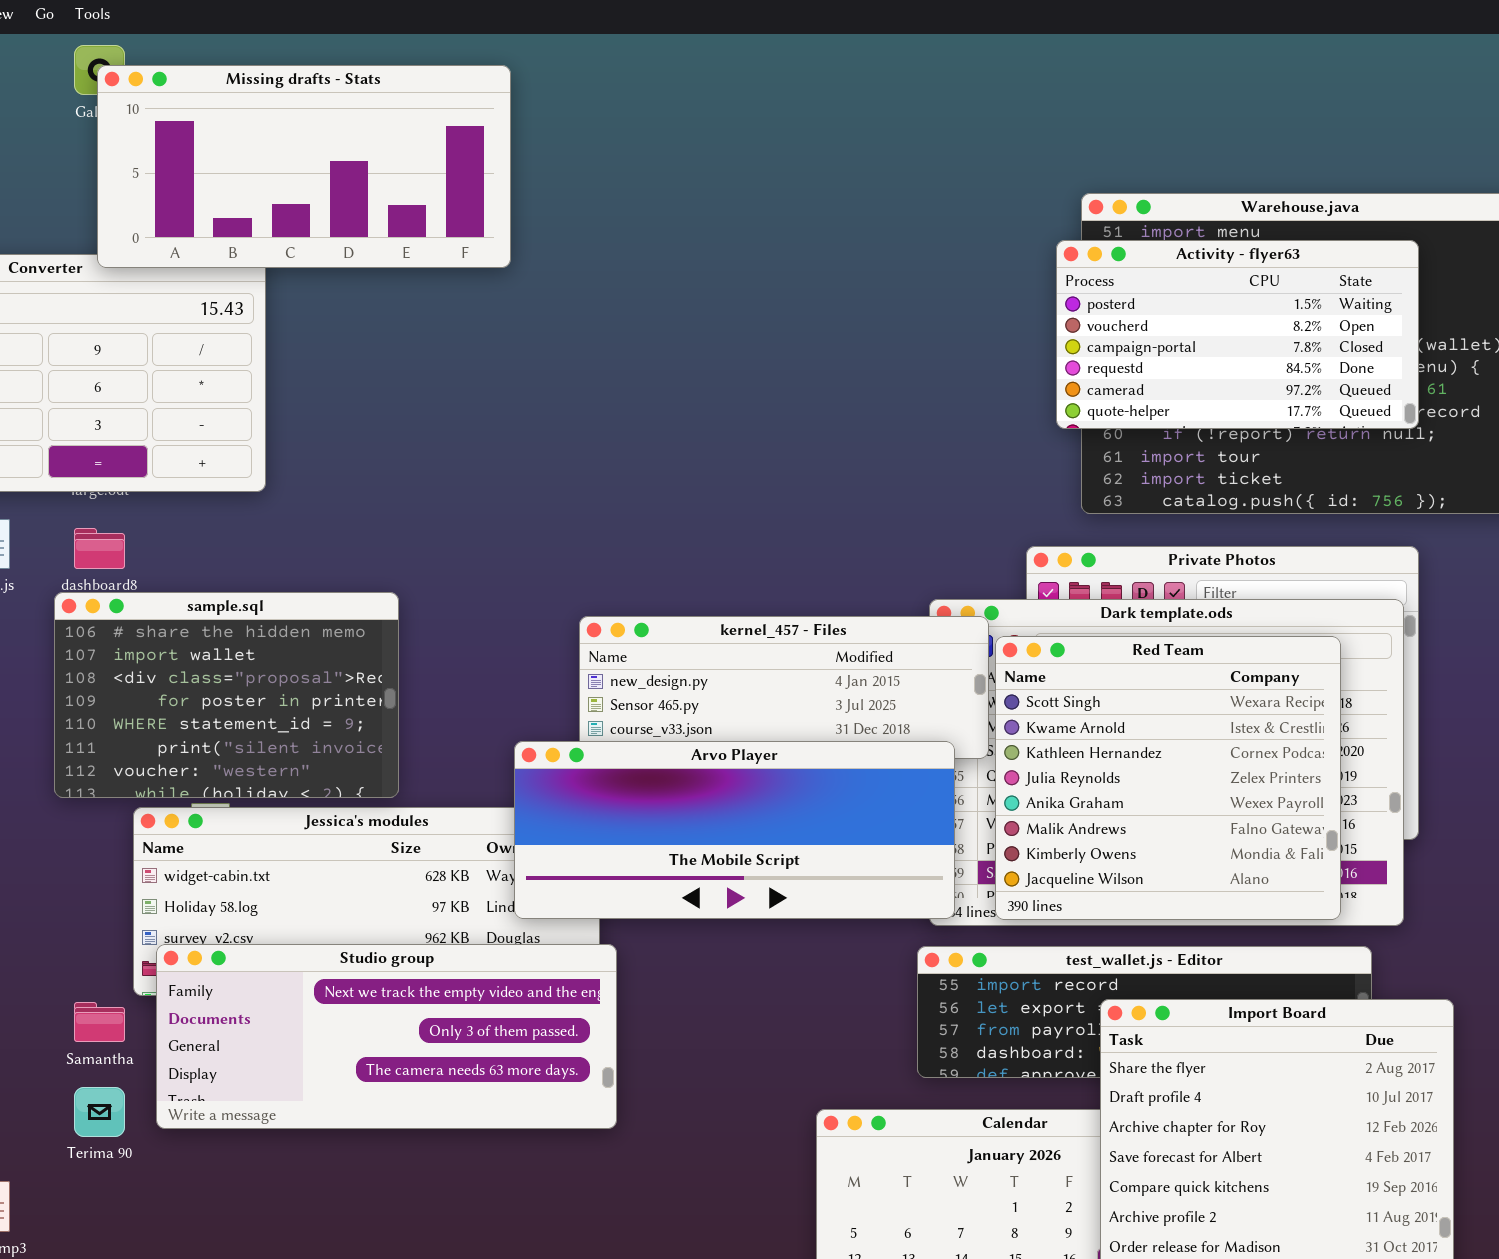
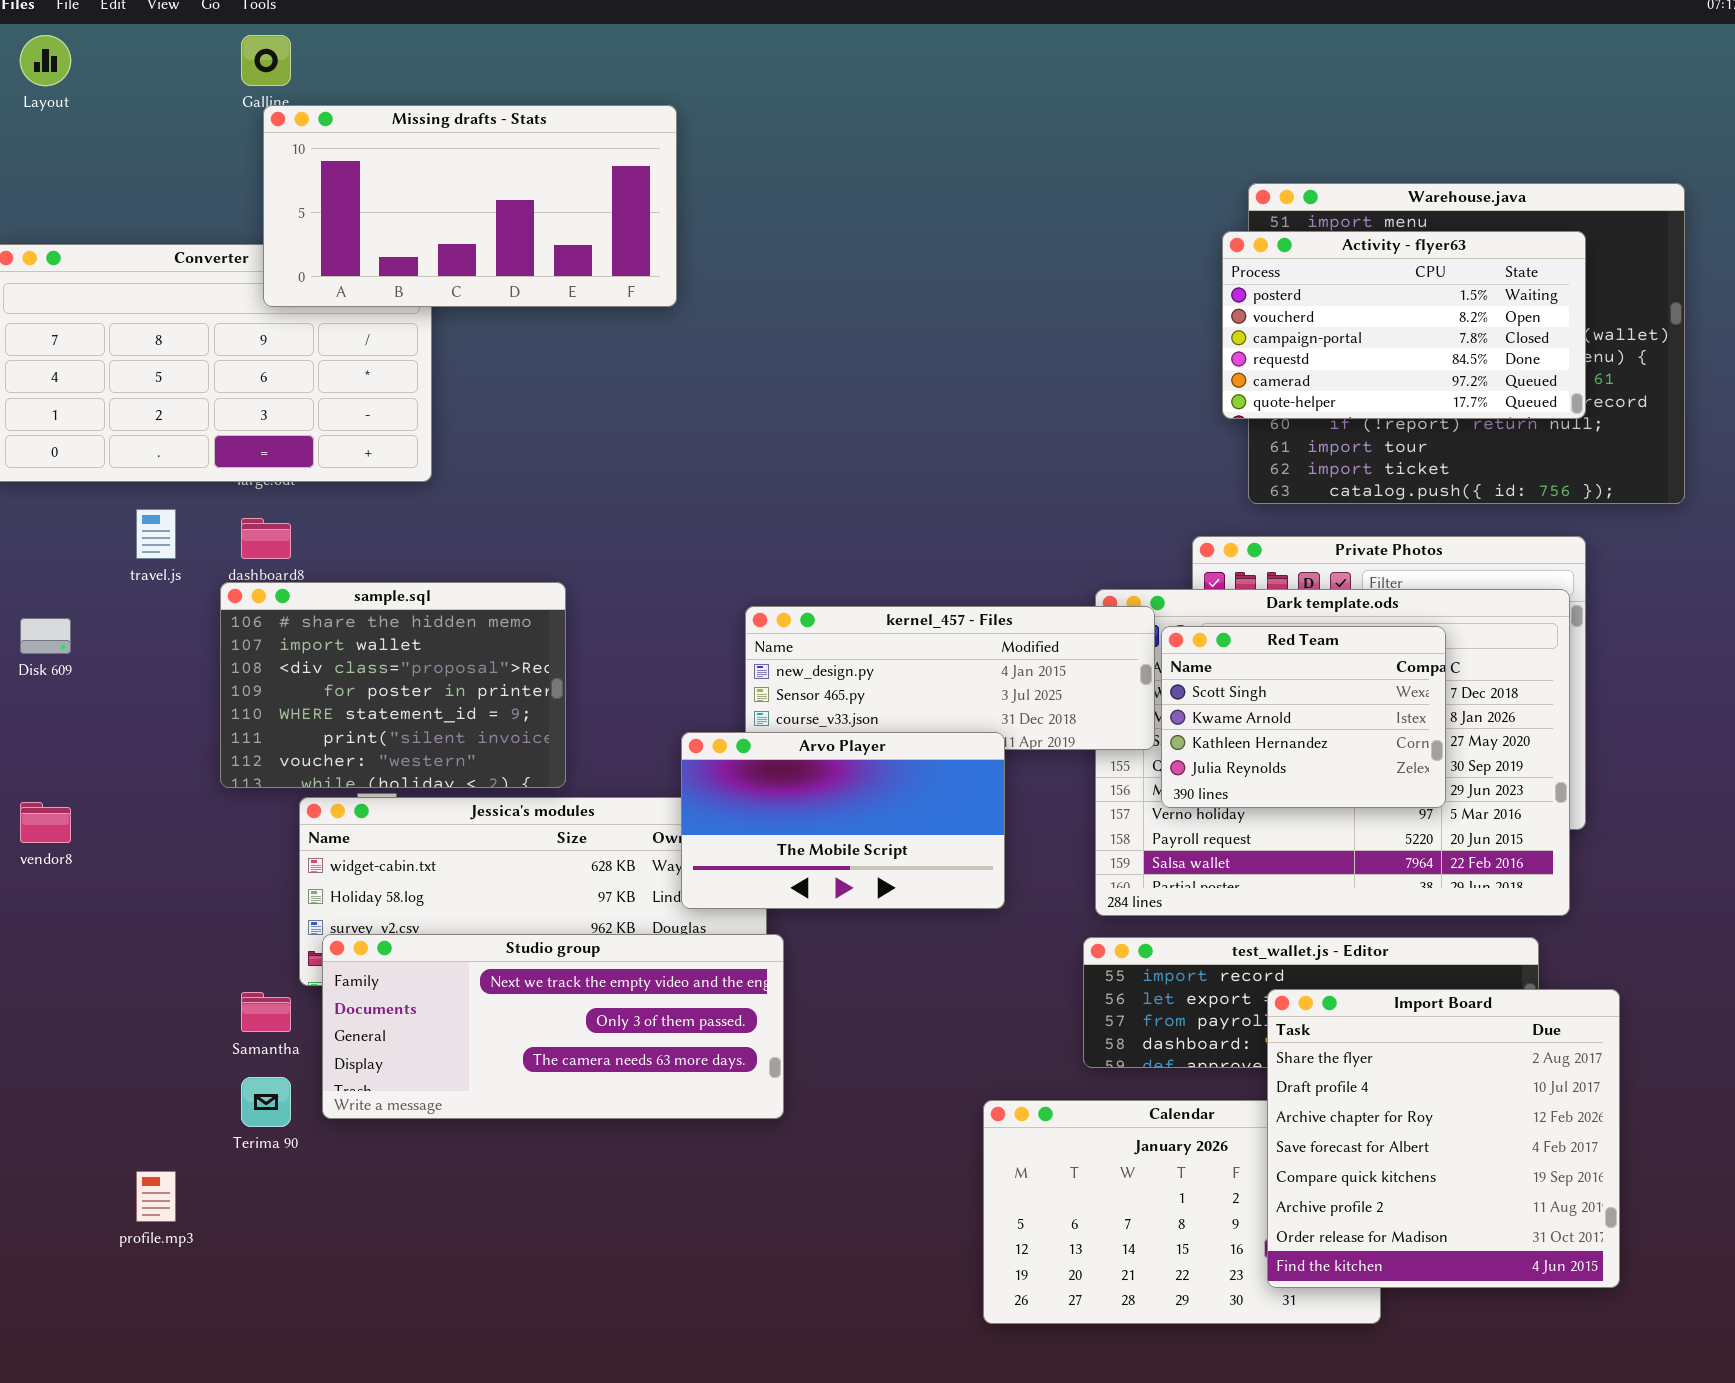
Missing drafts - Stats: [97,65,511,268] -> [263,105,677,307], moved
Red Team: [995,636,1341,920] -> [1161,626,1446,808], resized
Arvo Player: [514,741,955,919] -> [681,732,1005,909], resized

